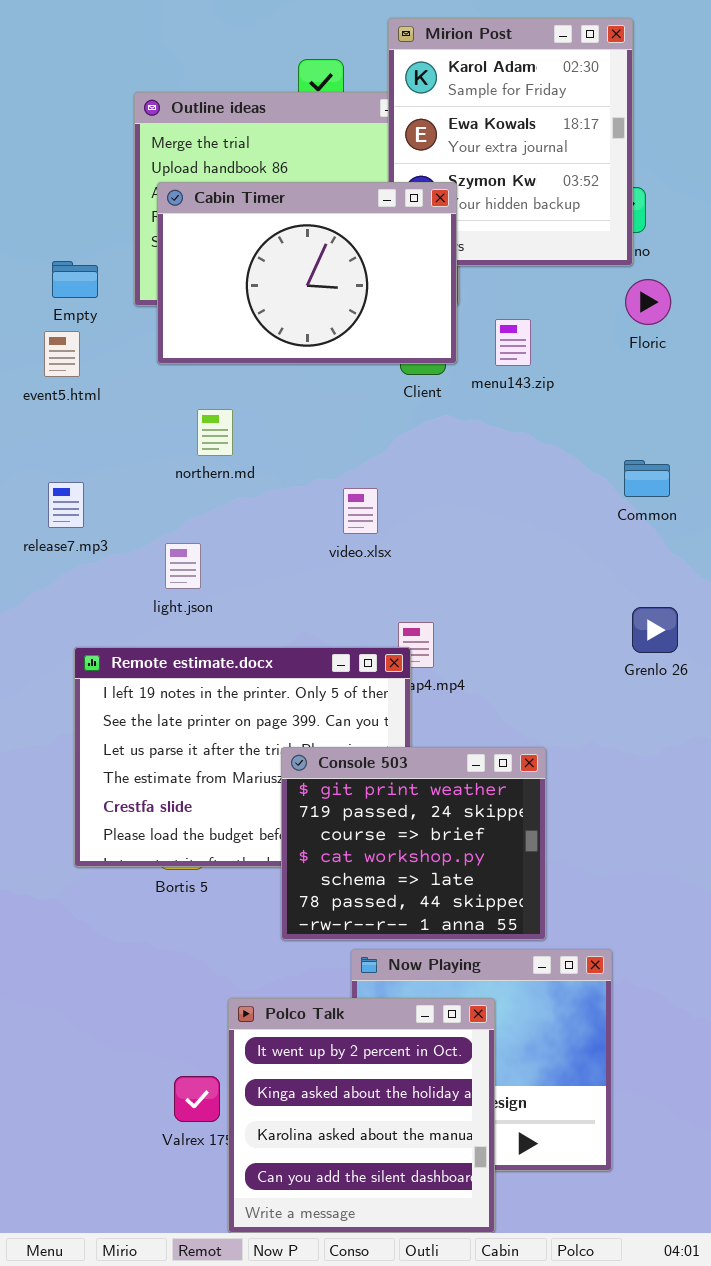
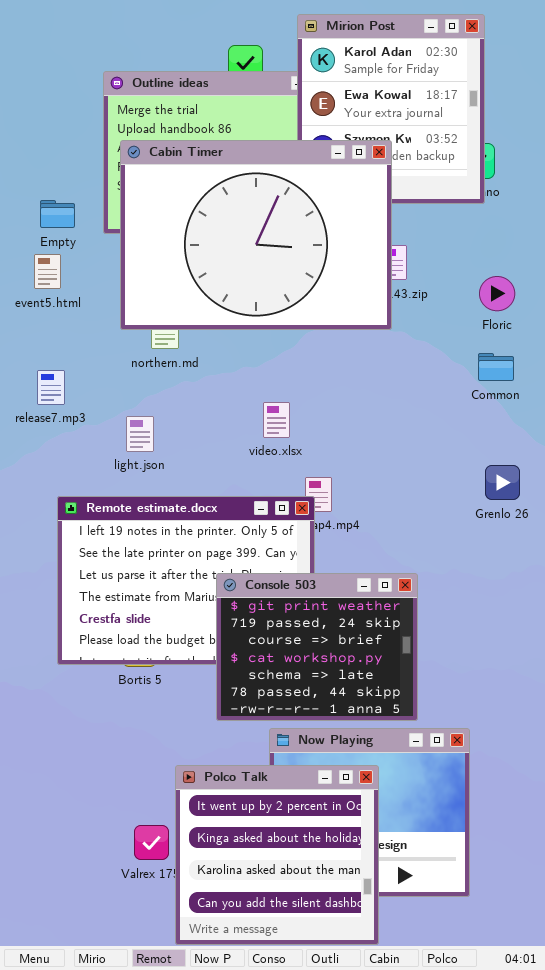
Cabin Timer: [157,182,457,364] -> [120,140,392,330], resized
Floric: [625,279,671,325] -> [479,276,515,311], moved
video.xlsx: [343,488,378,534] -> [263,402,290,438], moved

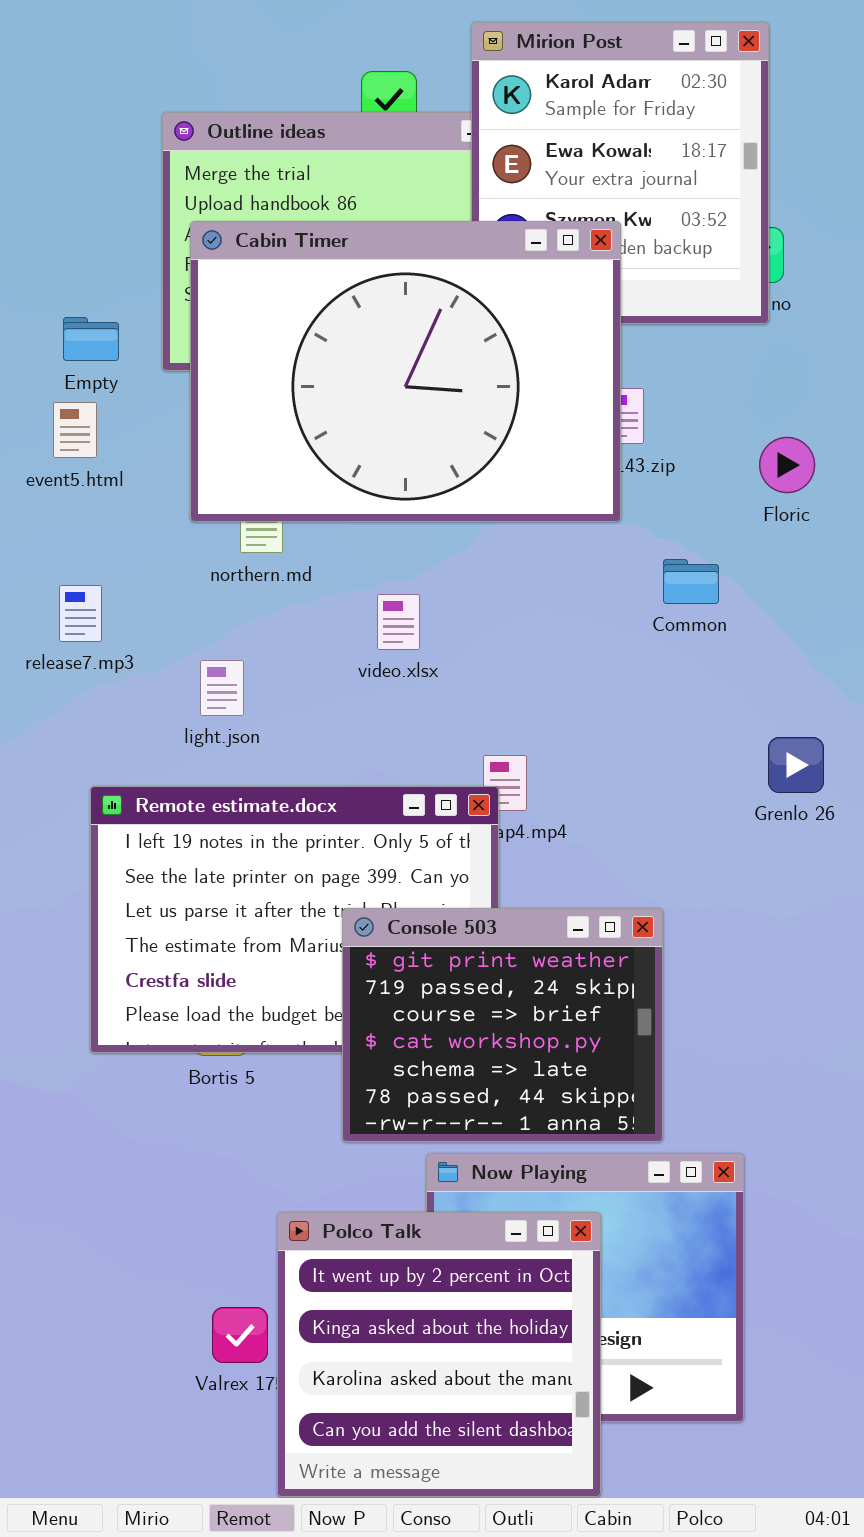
Common: [478,353,514,381] -> [663,559,719,604], moved
video.xlsx: [263,402,290,438] -> [377,594,420,650], moved

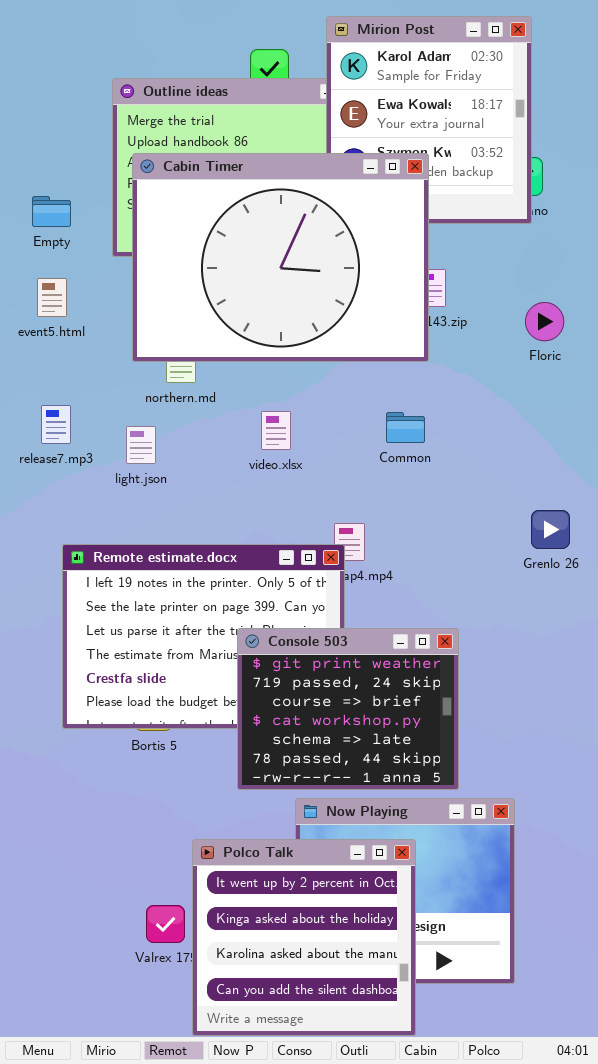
Empty: [63,317,119,361] -> [32,196,71,227], moved
Common: [663,559,719,604] -> [386,412,425,443], moved
light.json: [200,660,244,716] -> [126,426,156,464], moved

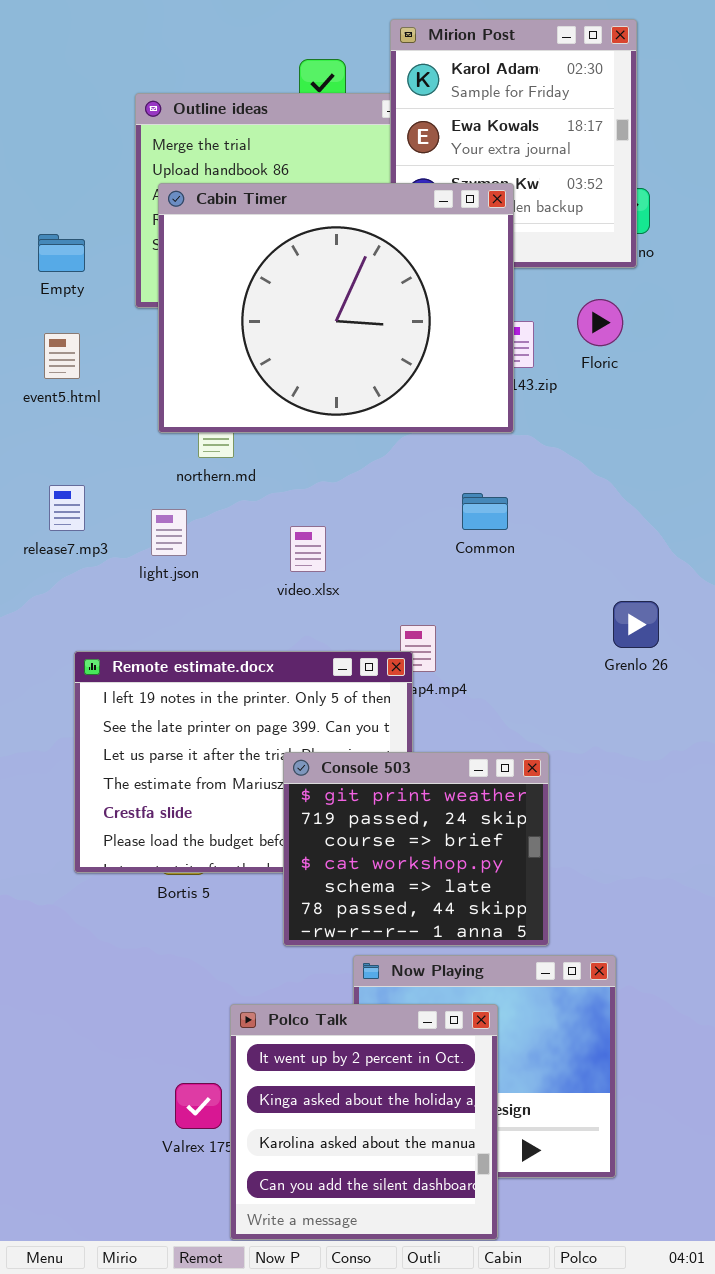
Floric: [525,302,564,341] -> [577,299,623,346], moved
video.xlsx: [261,411,291,450] -> [290,526,326,572], moved
Grenlo 26: [531,510,570,549] -> [613,601,659,648], moved

